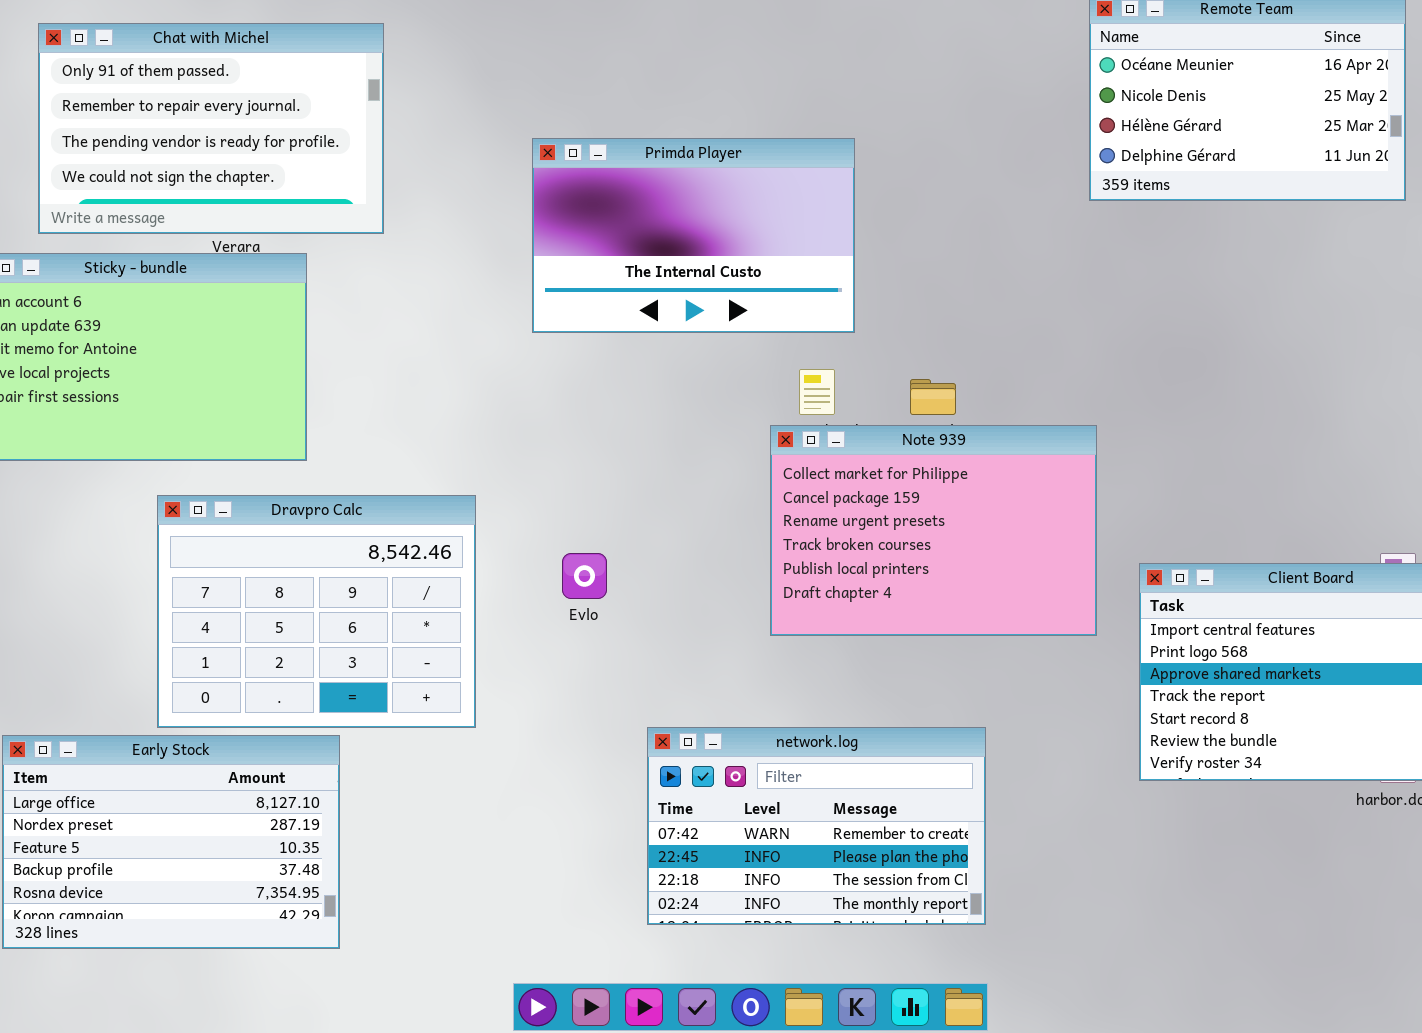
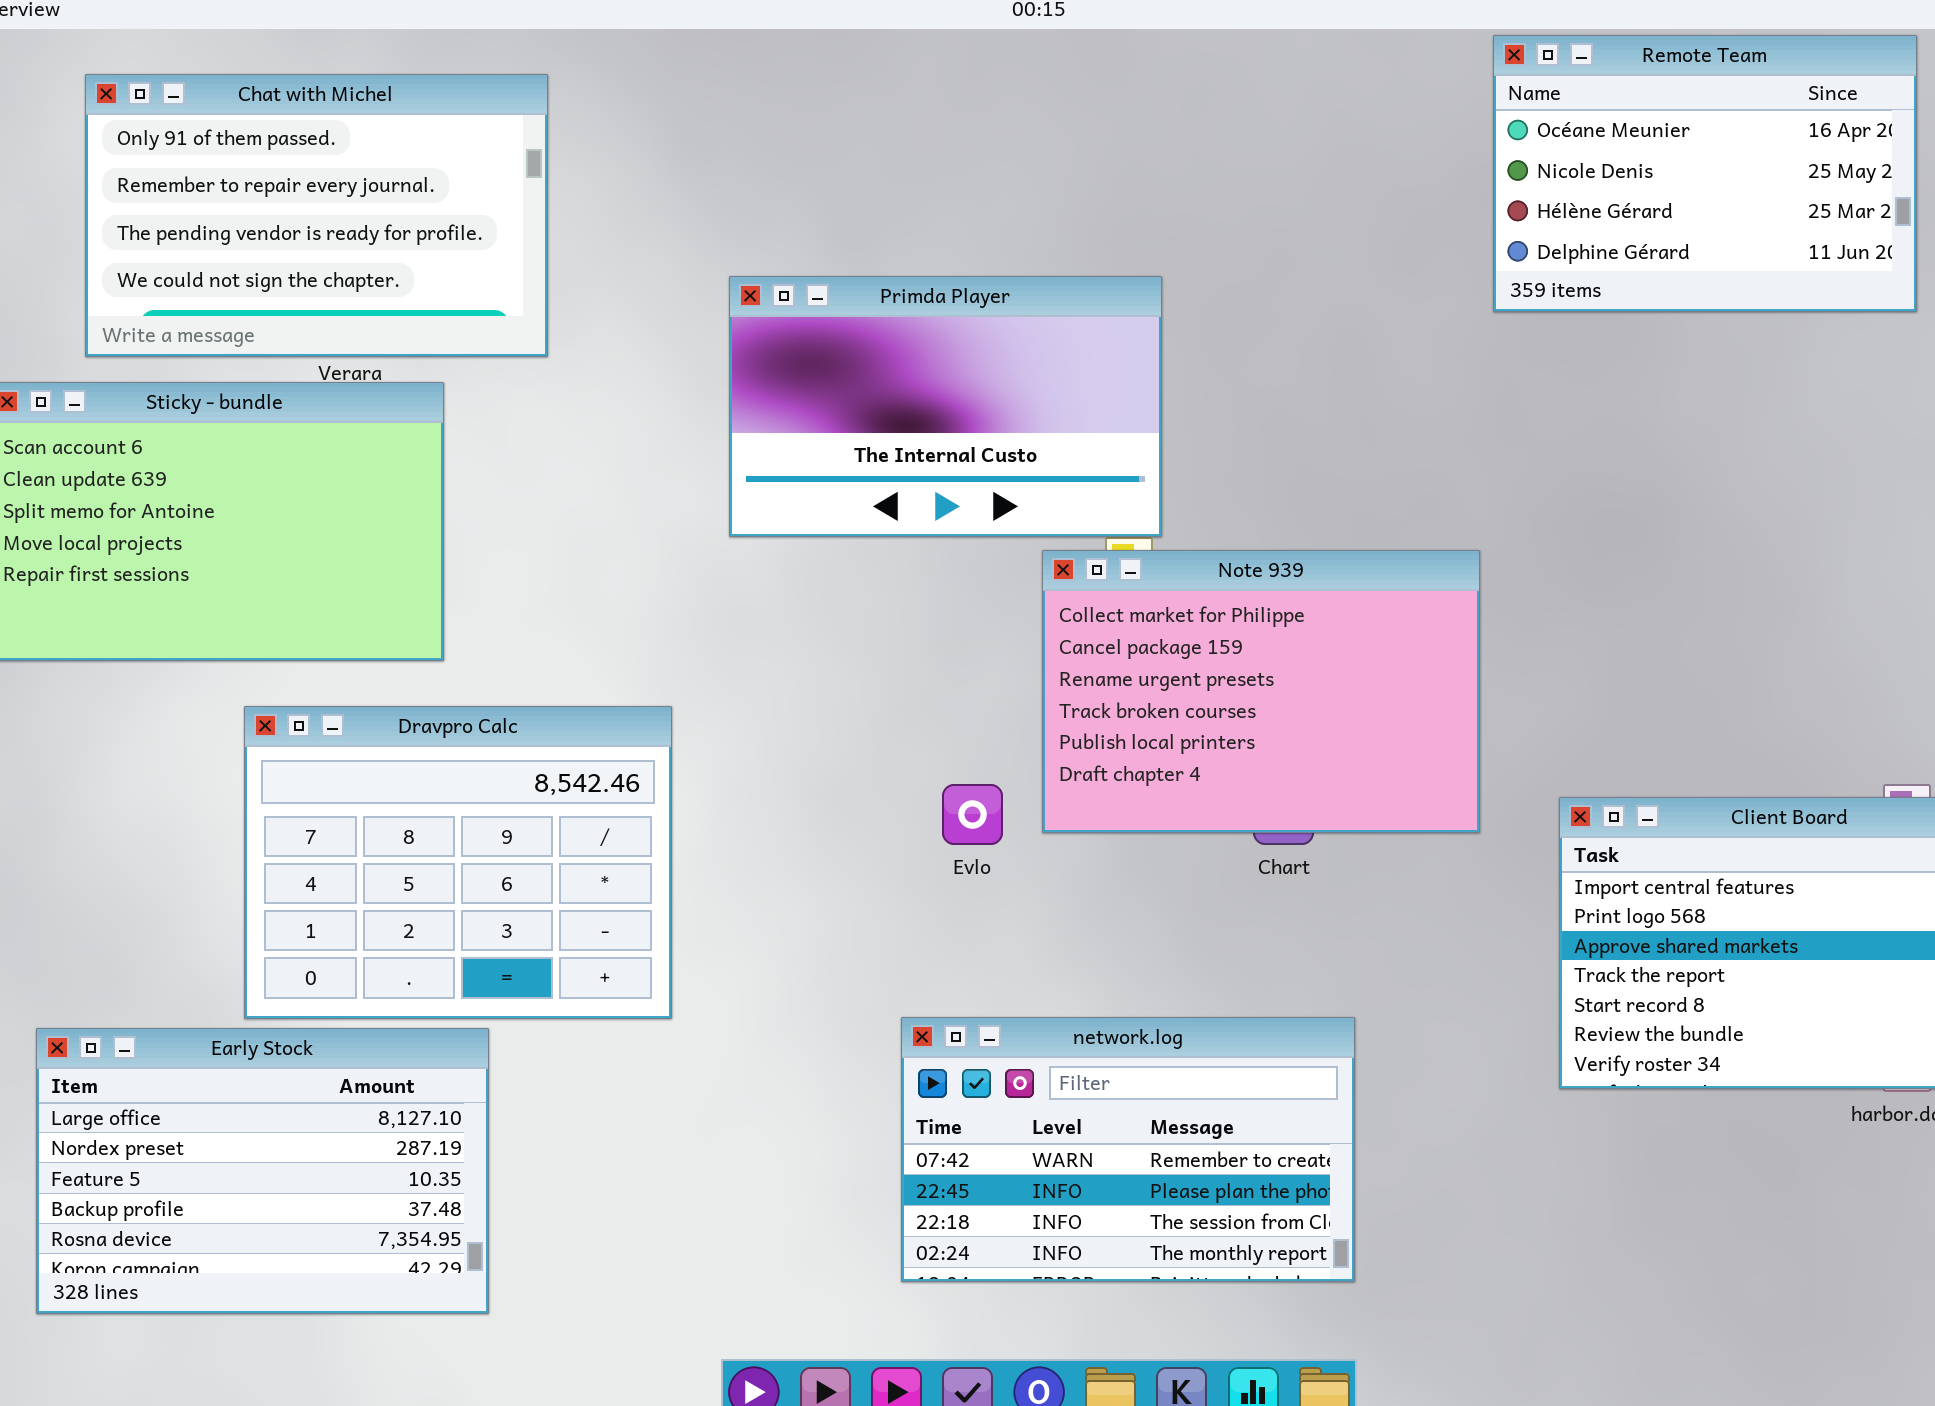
Primda Player: [532,138,855,333] -> [729,276,1162,537], moved
Note 939: [770,425,1097,636] -> [1042,550,1480,833], moved
Evlo: [562,553,607,599] -> [942,784,1003,845], moved

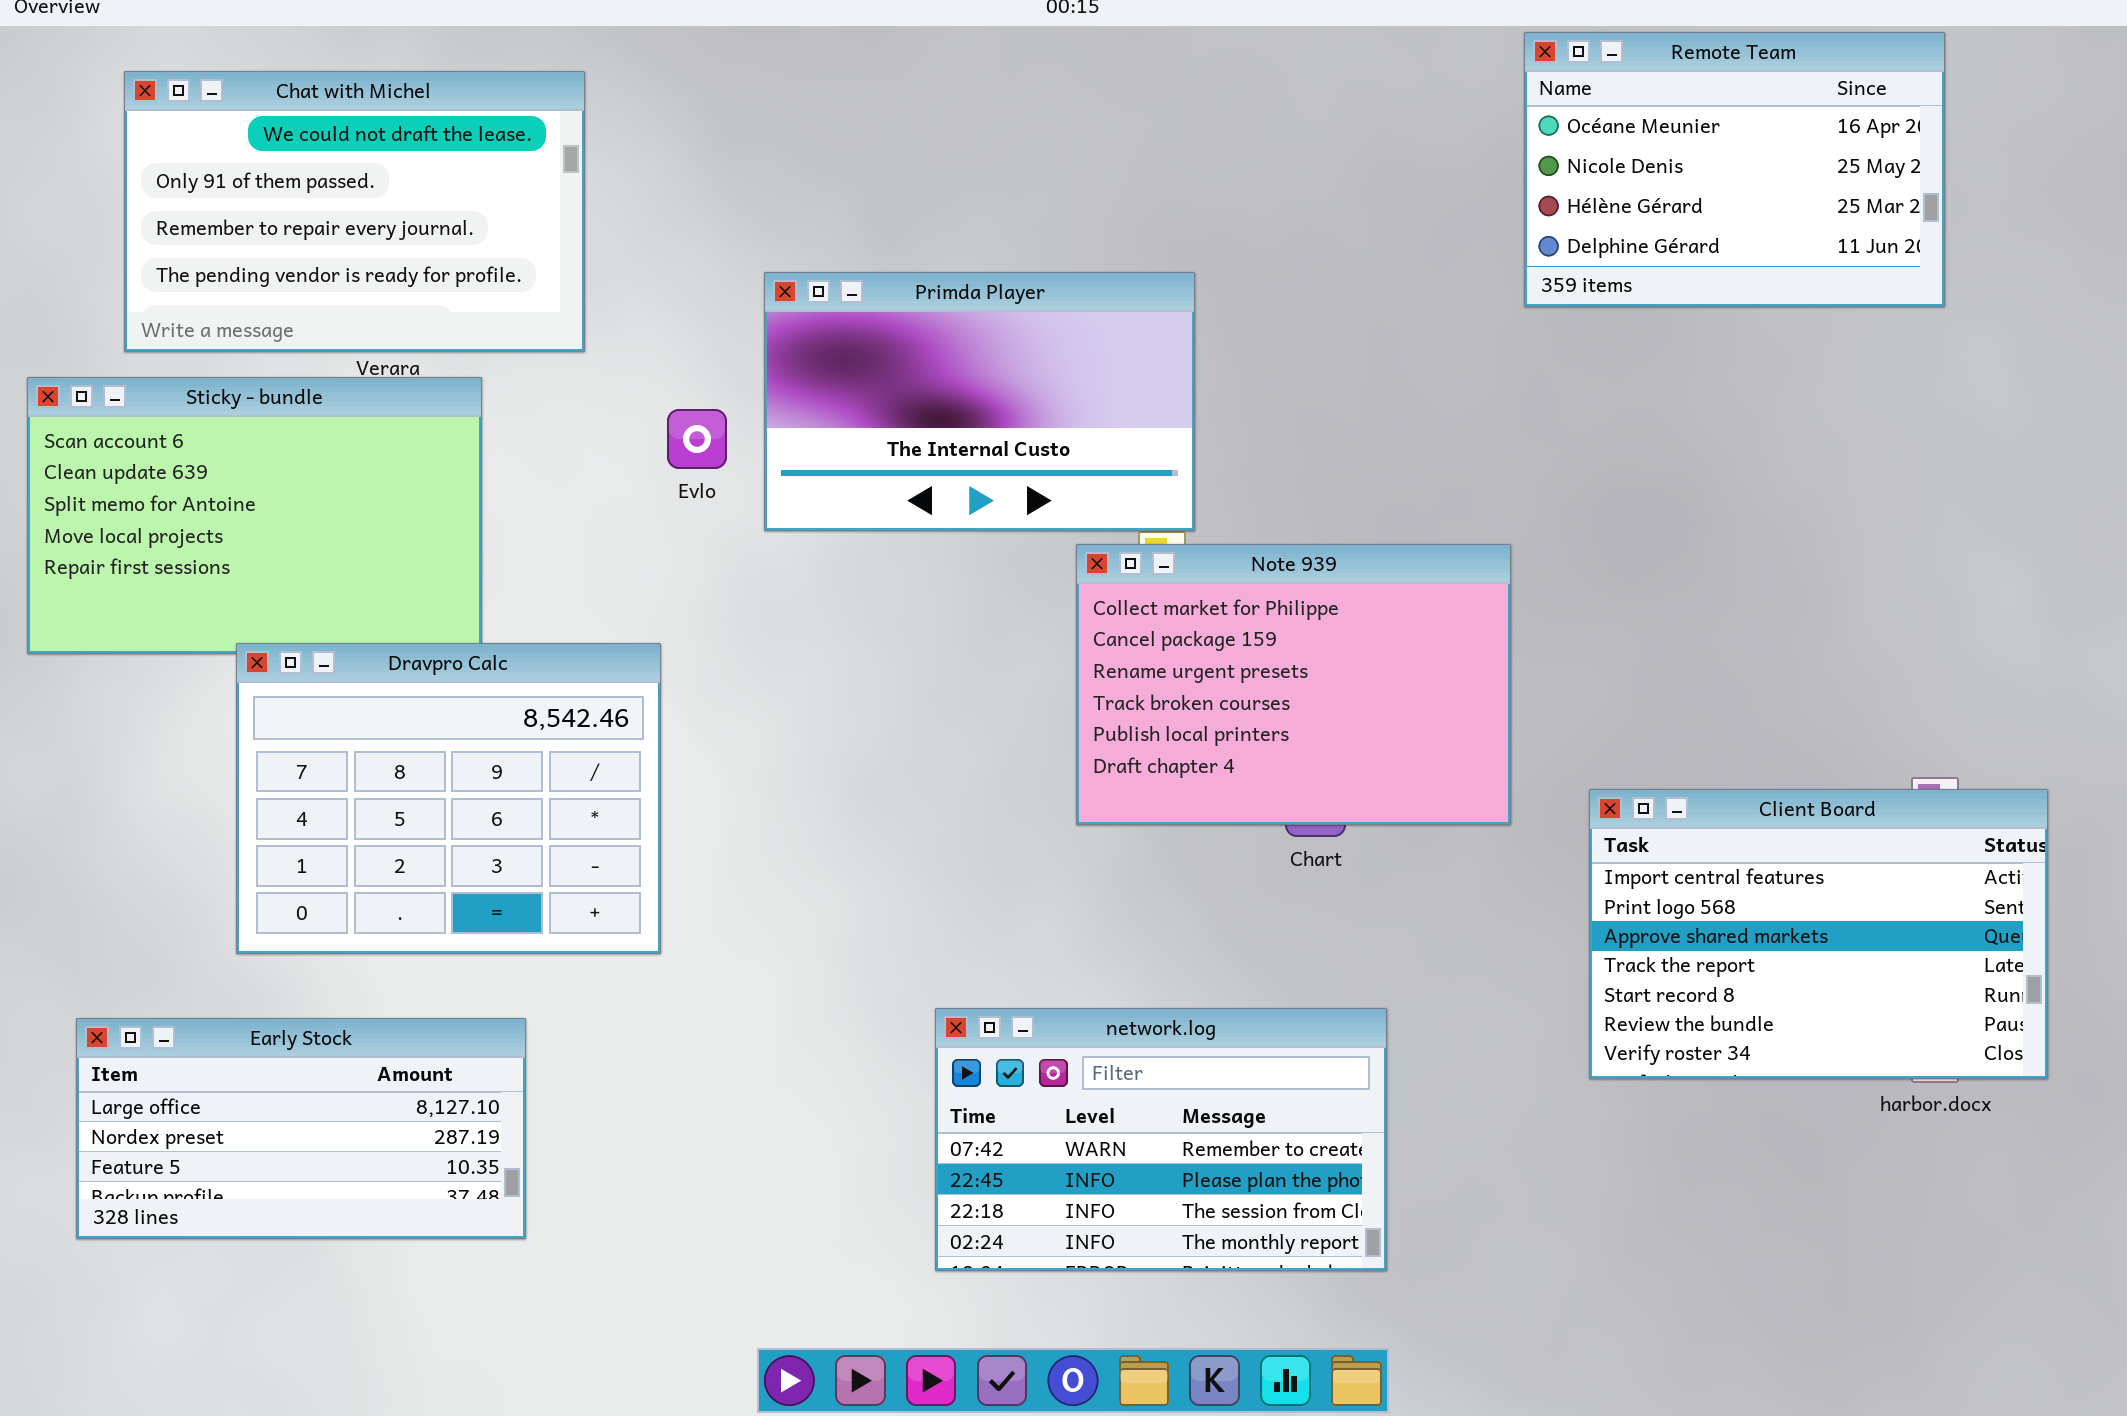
Chat with Michel: [85,74,548,357] -> [124,71,585,352], scrolled up 1 row
Dravpro Calc: [244,706,672,1019] -> [236,643,661,954], moved
Evlo: [942,784,1003,845] -> [667,409,727,469], moved
Early Stock: [36,1028,489,1314] -> [76,1018,526,1239], resized

